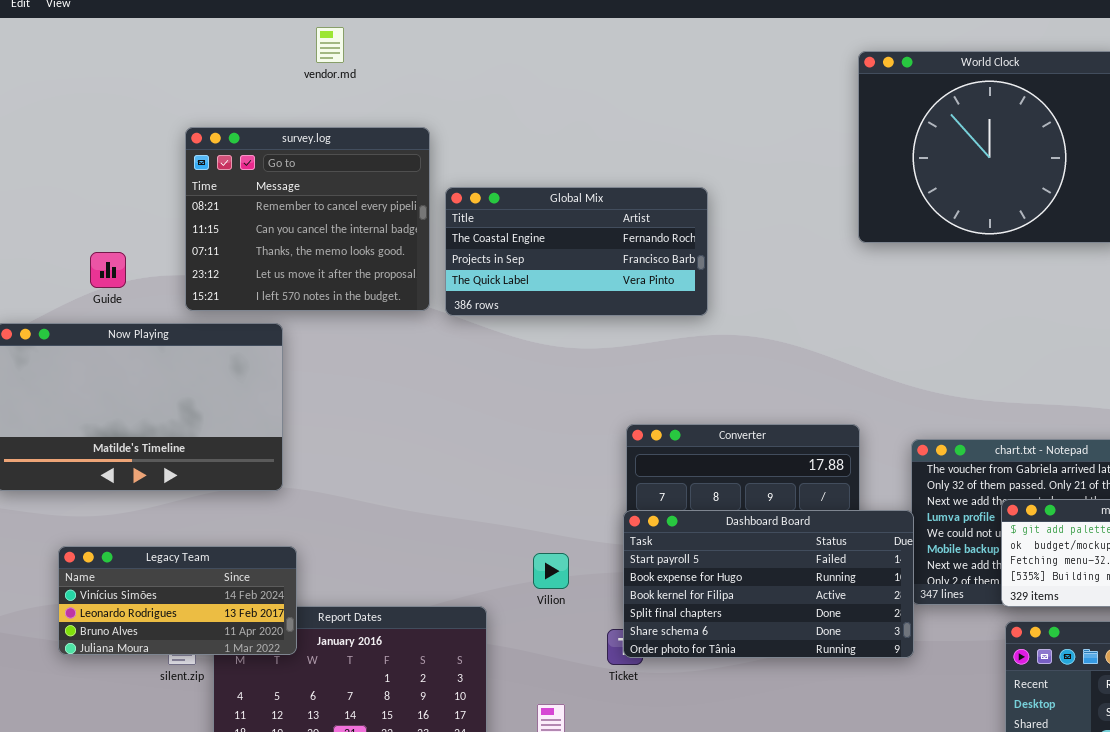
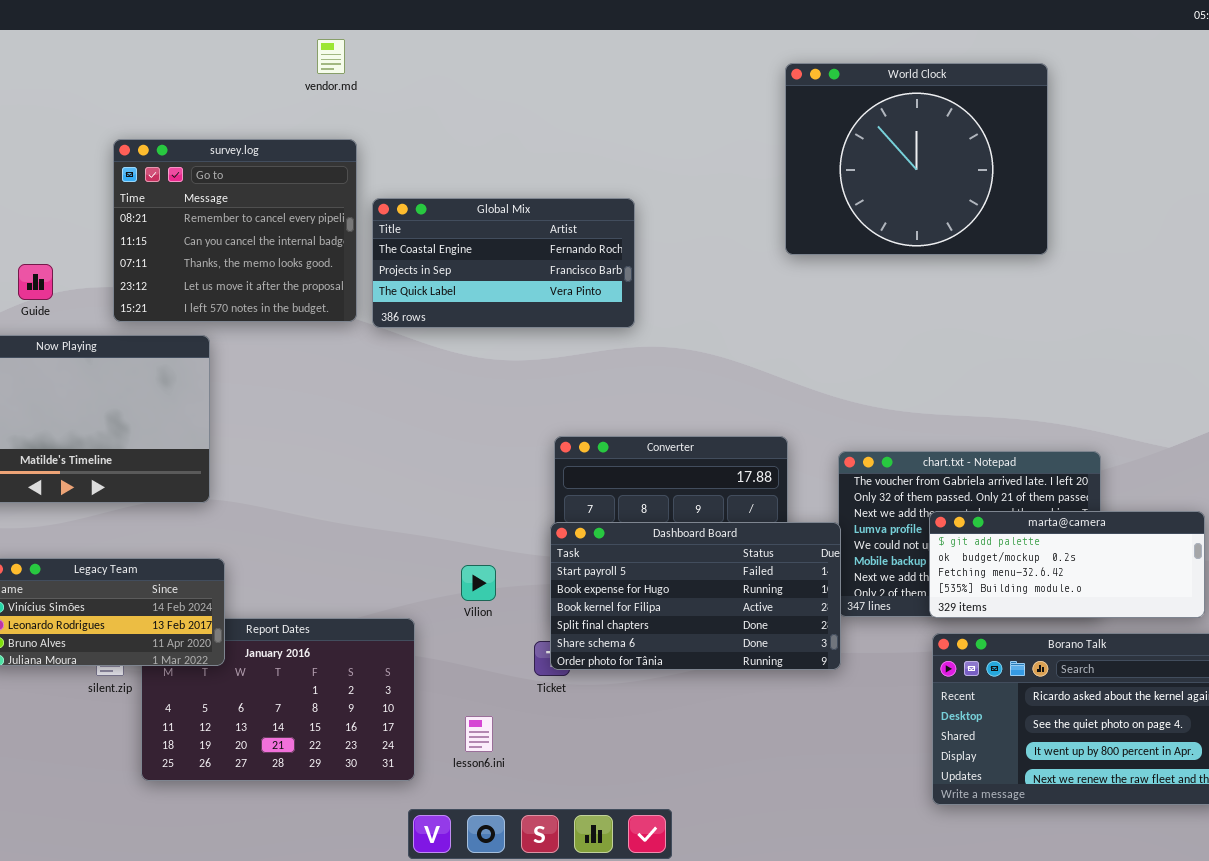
vendor.md: [316,27,344,63] -> [317,39,345,74], moved

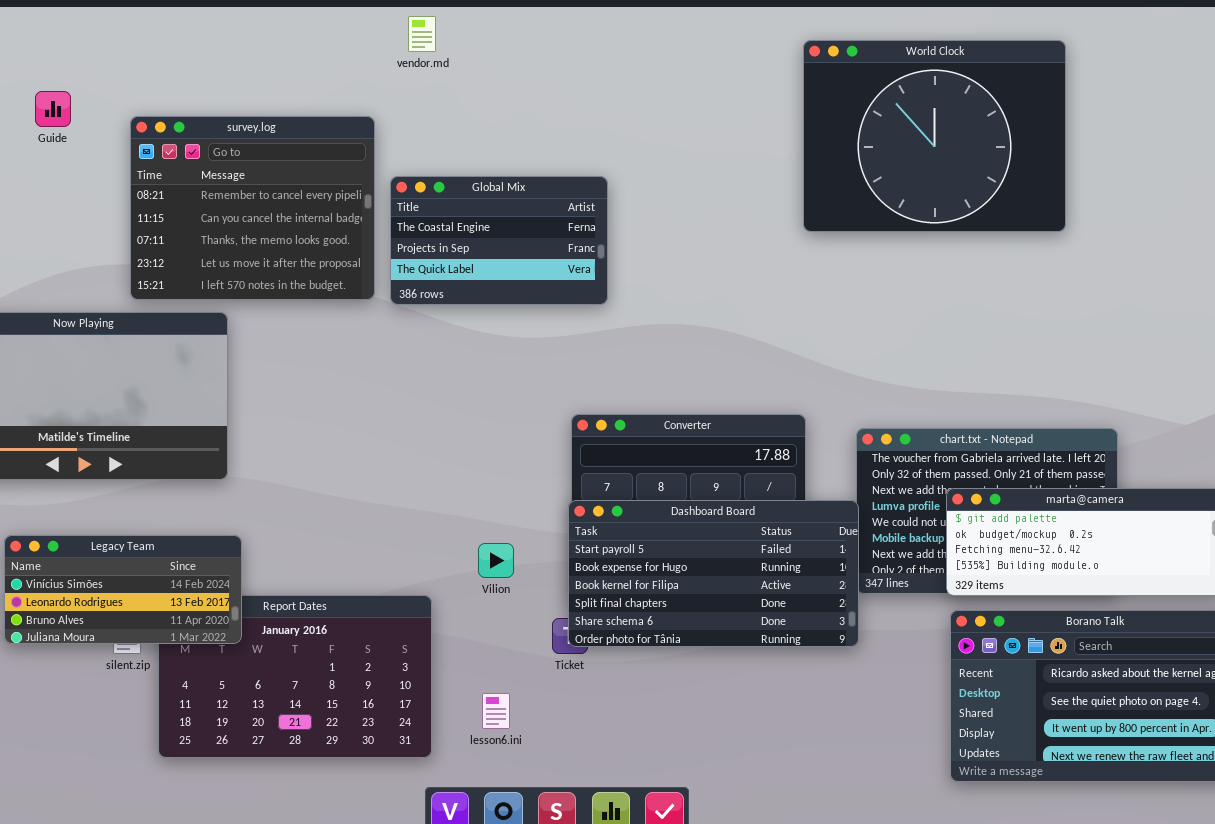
vendor.md: [317,39,345,74] -> [408,16,436,52], moved
Global Mix: [372,198,635,328] -> [390,176,608,305], resized
Guide: [18,264,53,300] -> [35,91,71,127], moved

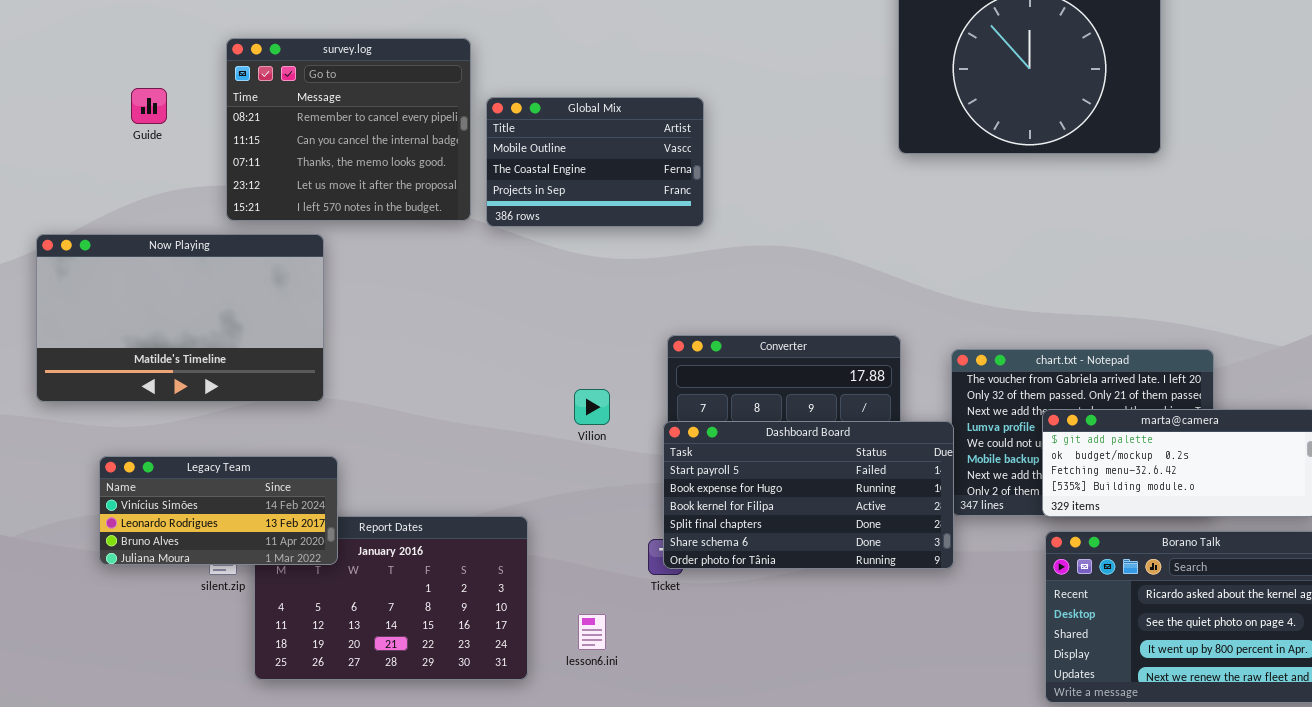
Guide: [35,91,71,127] -> [131,88,167,124], moved
Global Mix: [390,176,608,305] -> [486,97,704,227], scrolled up 1 row
Vilion: [478,543,514,578] -> [574,389,610,425], moved

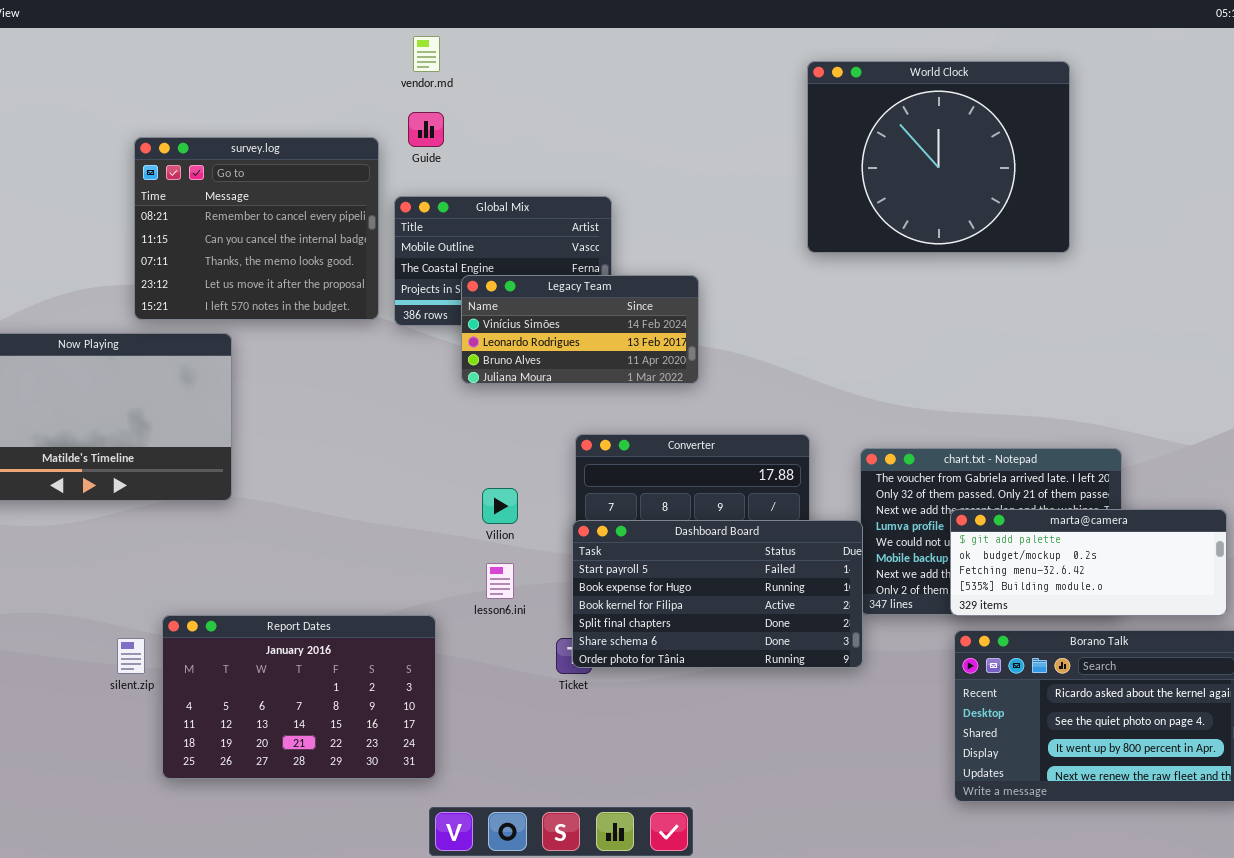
Guide: [131,88,167,124] -> [408,112,444,147], moved
Legacy Team: [99,456,338,565] -> [461,275,699,384], moved
lesson6.ini: [578,614,606,650] -> [486,563,514,599], moved

